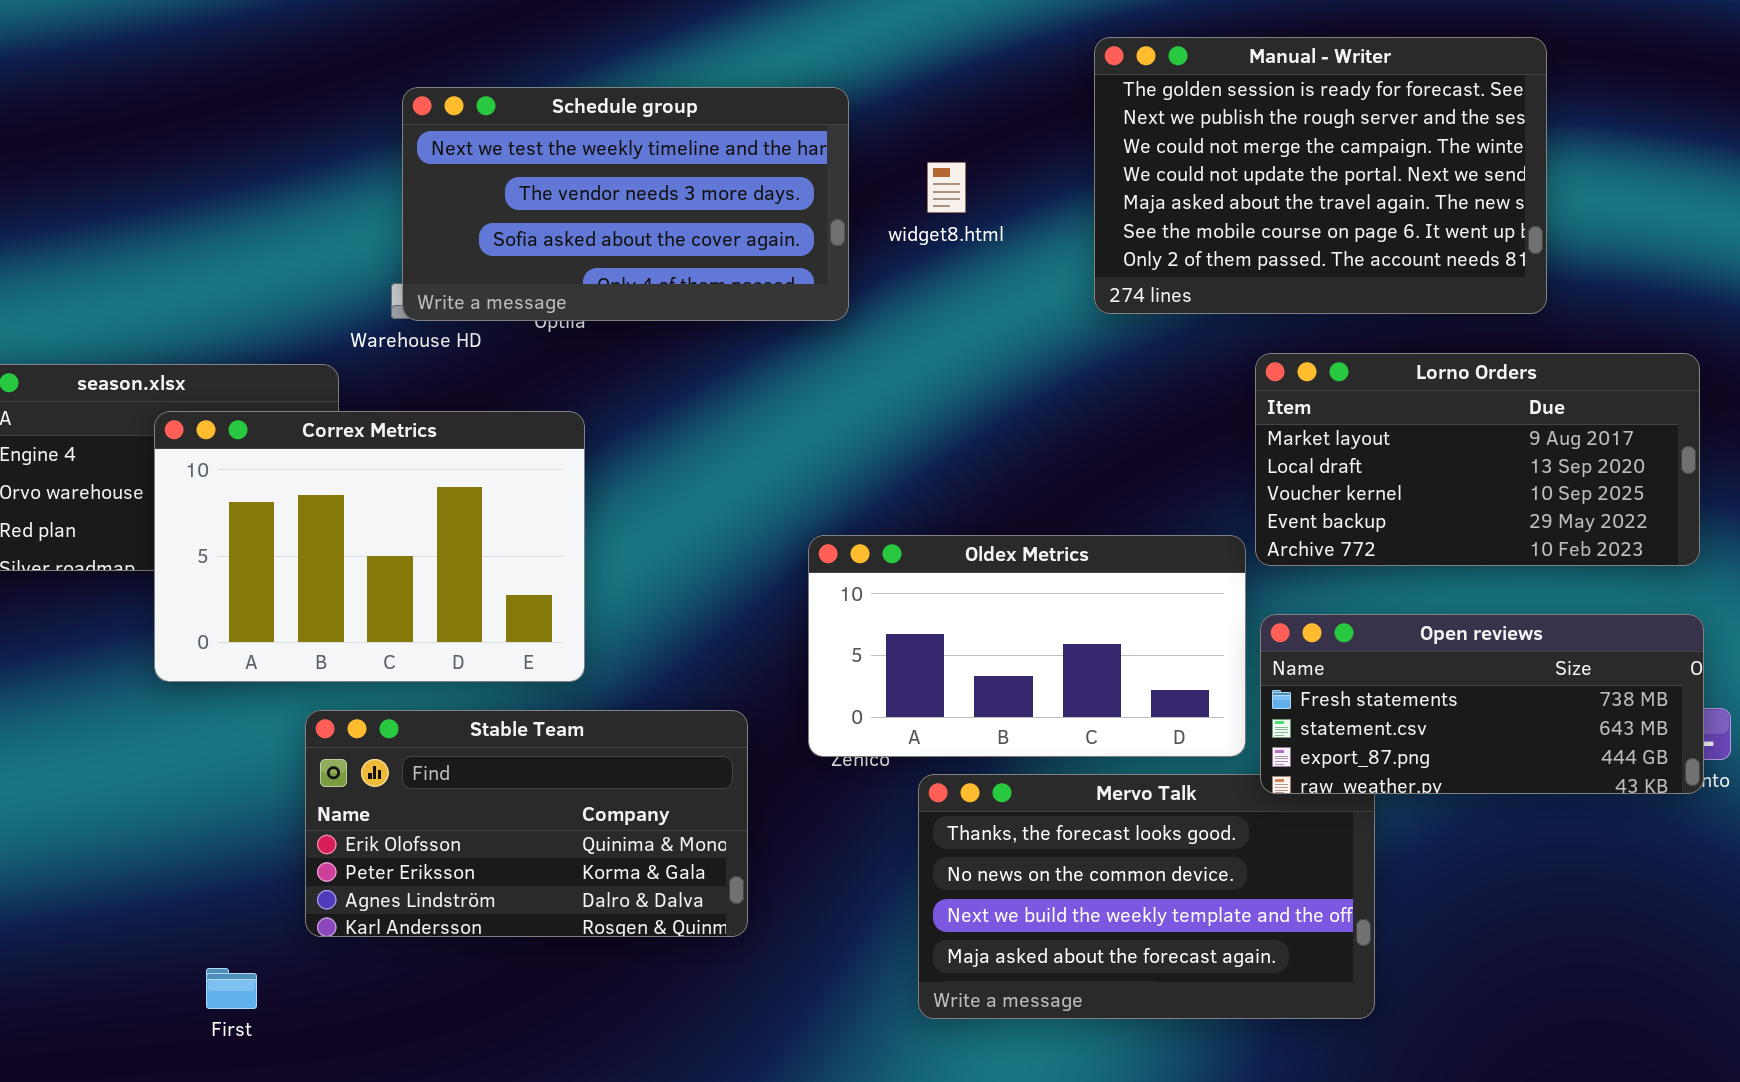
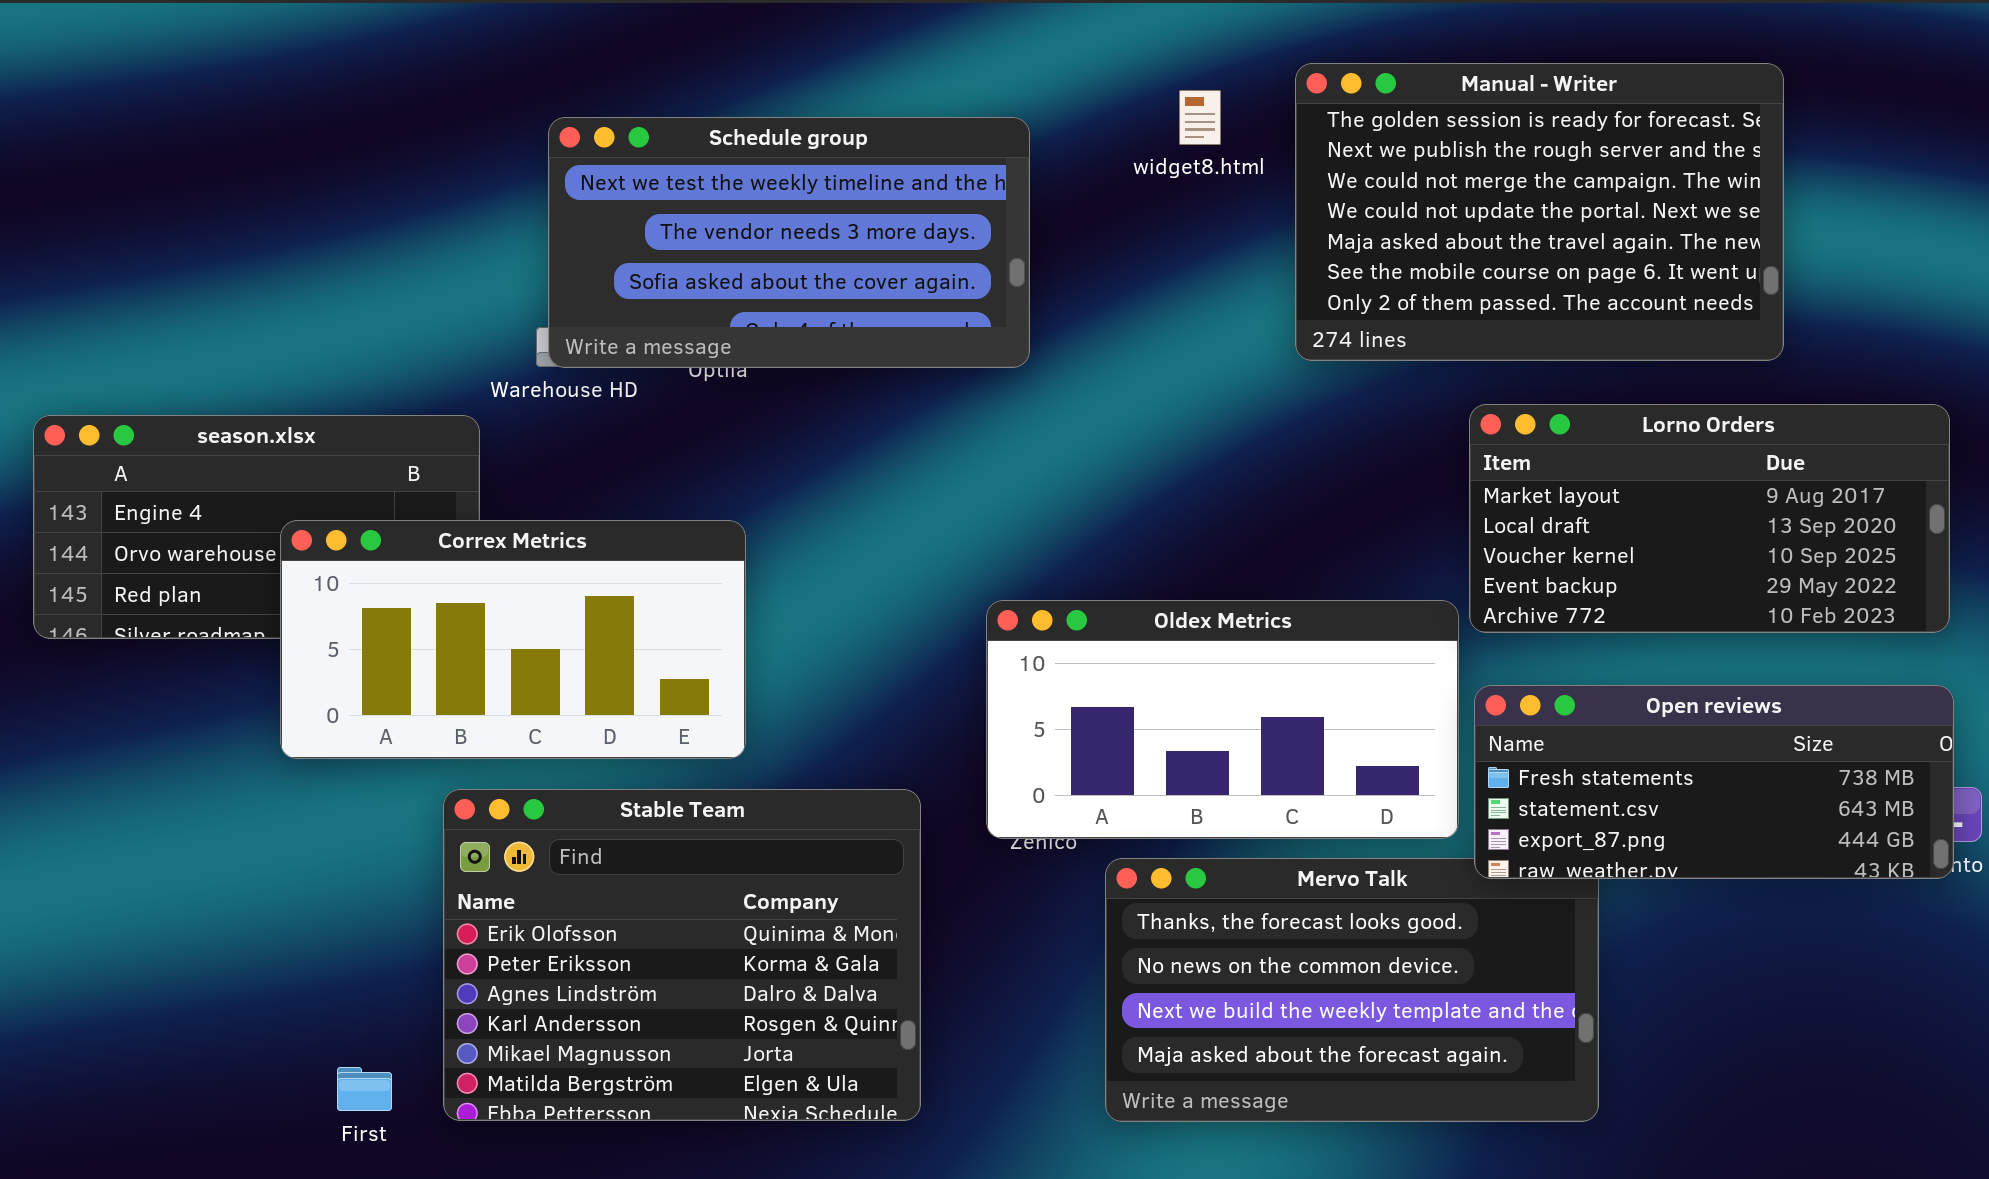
widget8.html: [927,162,966,213] -> [1179,90,1221,145], moved
Correx Metrics: [154,411,585,682] -> [280,520,746,759], resized
Stable Team: [305,710,748,937] -> [443,789,921,1121], resized

